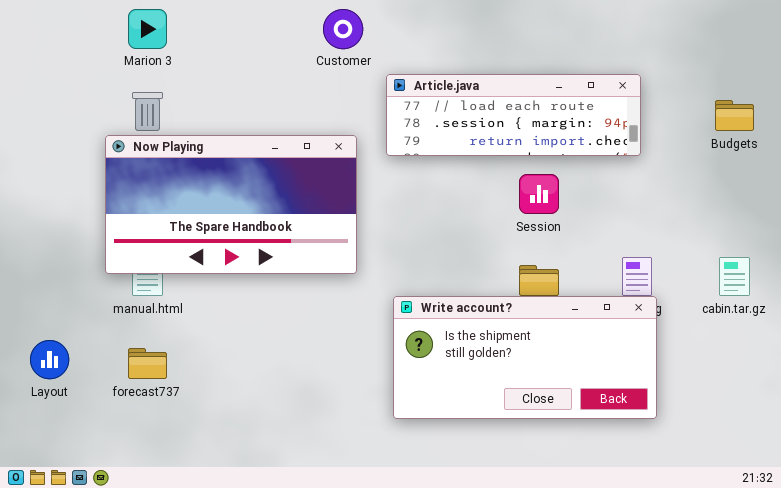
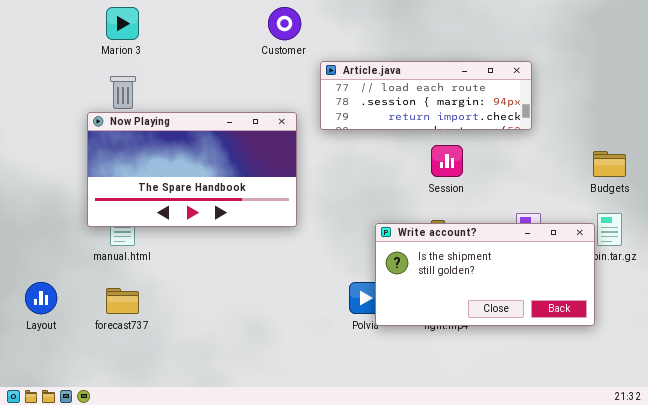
Budgets: [715,100,754,131] -> [593,151,626,177], moved
Write account?: [393,296,657,419] -> [375,223,595,326], moved

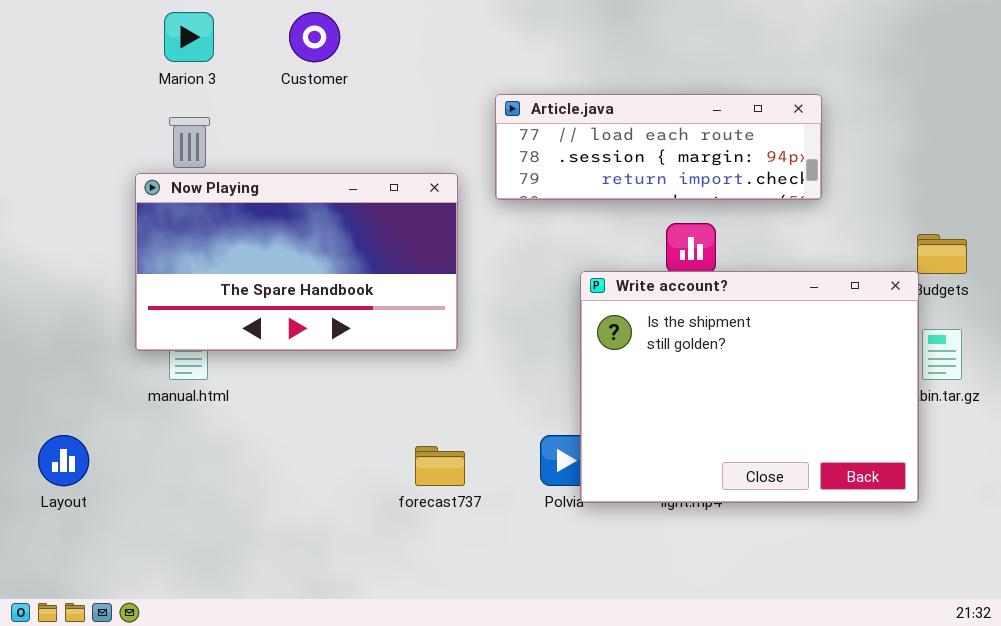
Customer: [268,7,301,40] -> [289,12,340,62], moved
Write account?: [375,223,595,326] -> [580,271,919,503], resized
forecast737: [106,288,139,314] -> [415,446,465,486], moved

